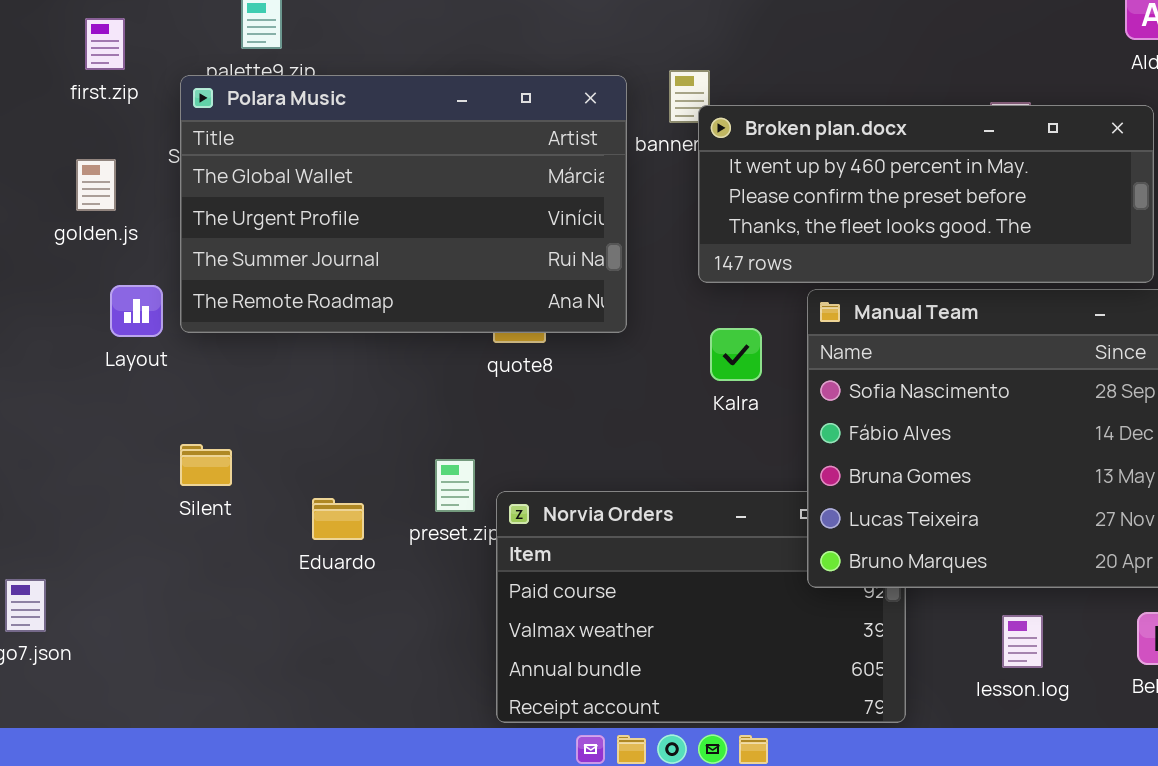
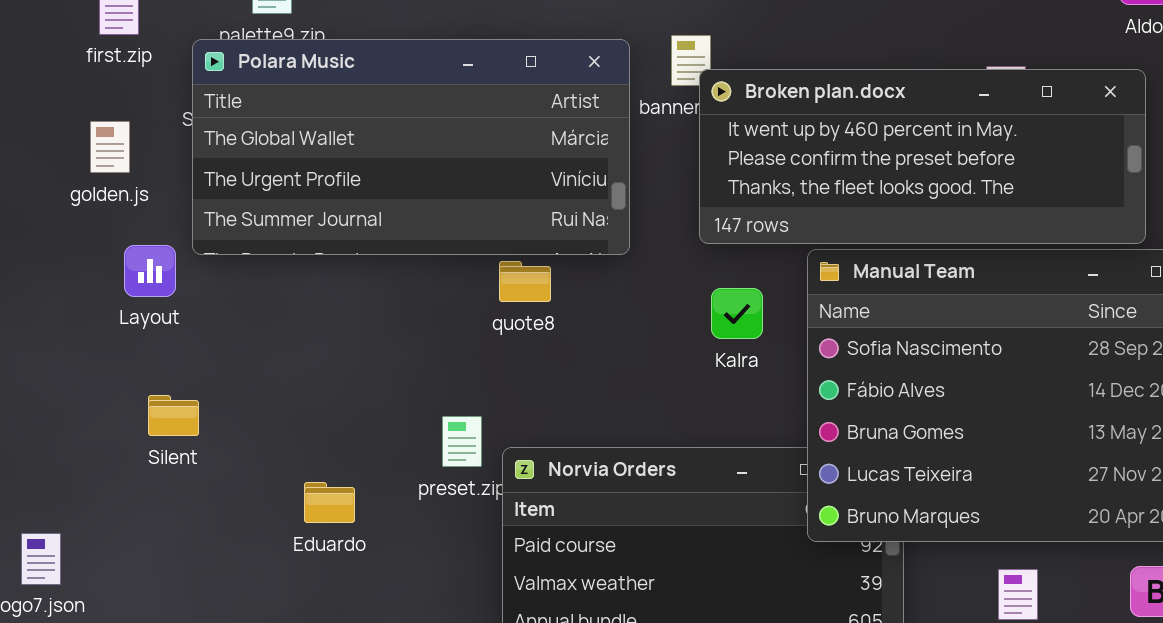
Polara Music: [180,75,627,333] -> [192,39,630,255], resized
Silent: [180,444,232,486] -> [148,395,199,436], moved
Eduardo: [312,498,364,540] -> [304,482,355,523], moved

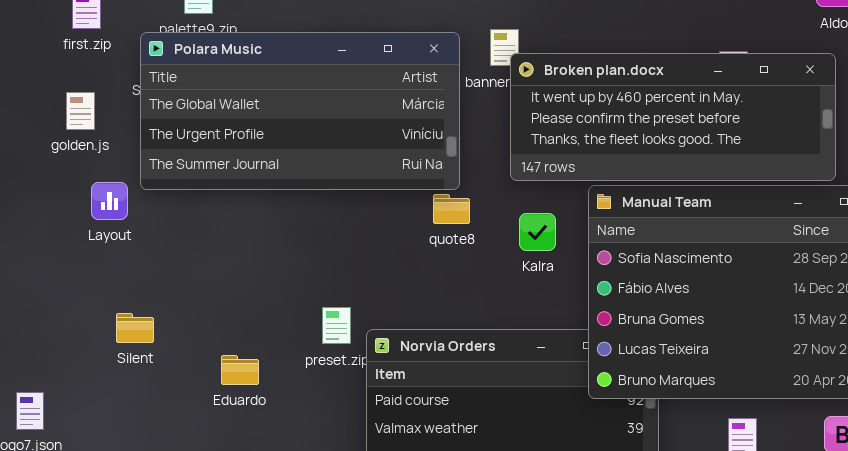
quote8: [499,261,551,302] -> [433,194,470,224], moved
Silent: [148,395,199,436] -> [116,313,154,343], moved

